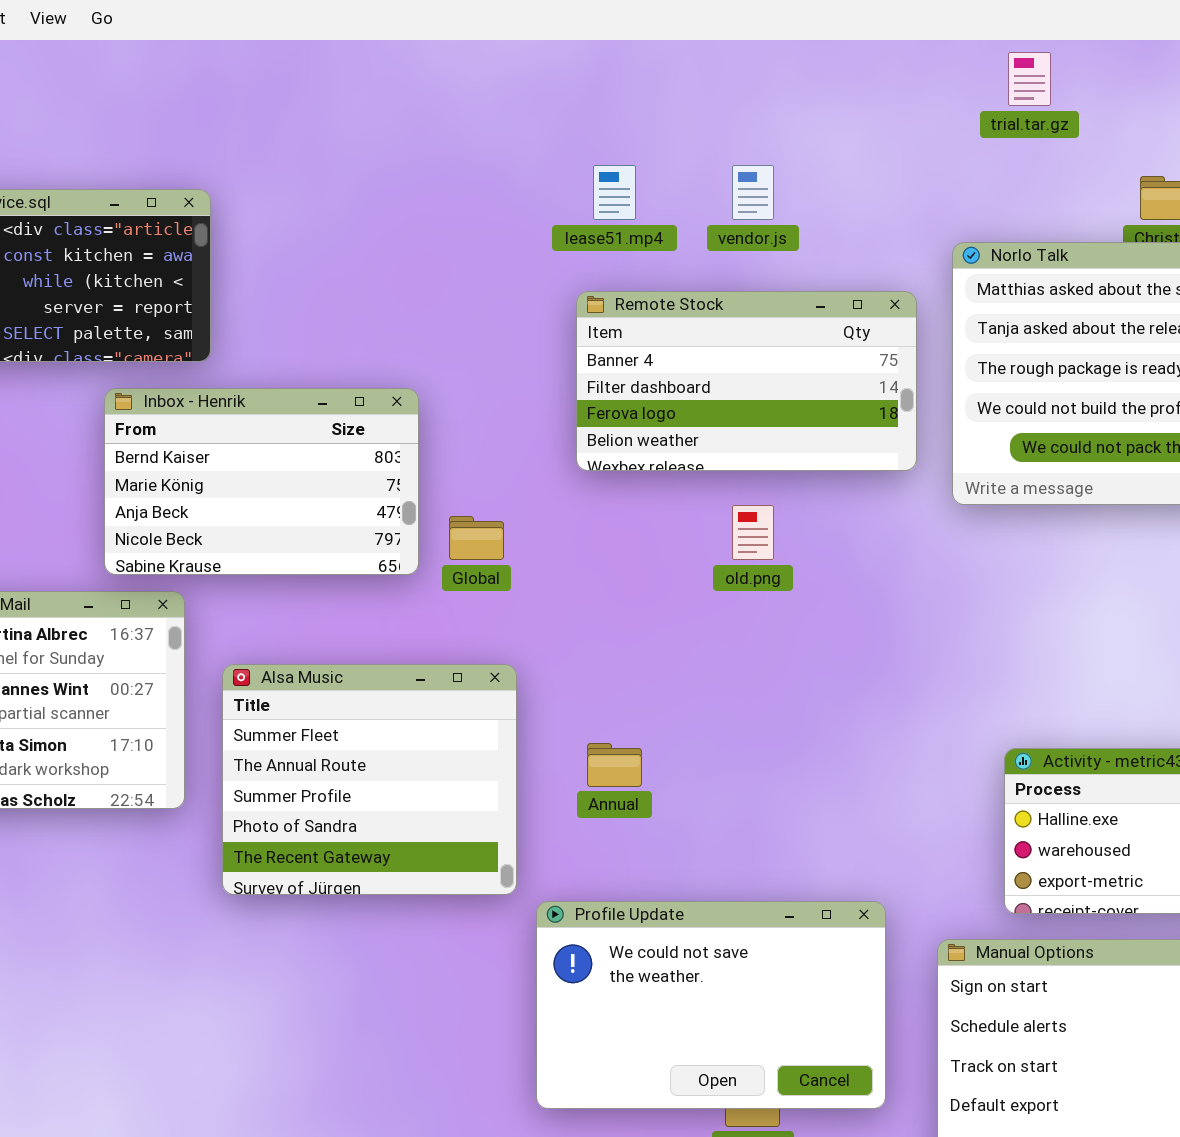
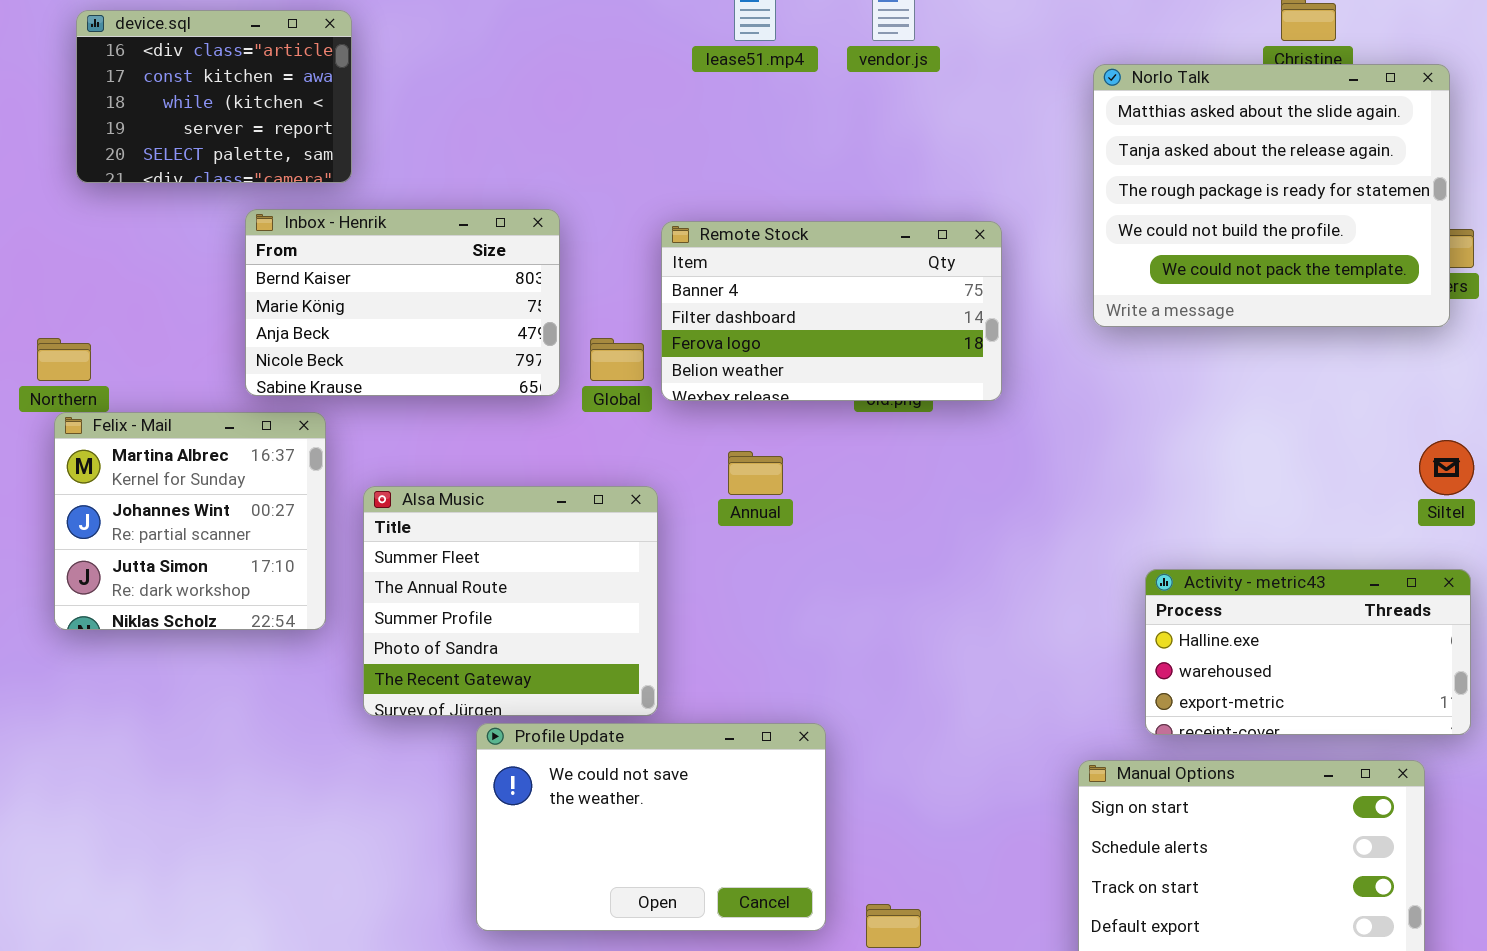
Remote Stock: [576,291,917,471] -> [661,221,1002,401], moved
Annual: [587,743,642,787] -> [728,451,783,495], moved
Profile Update: [536,901,886,1109] -> [476,723,826,931], moved

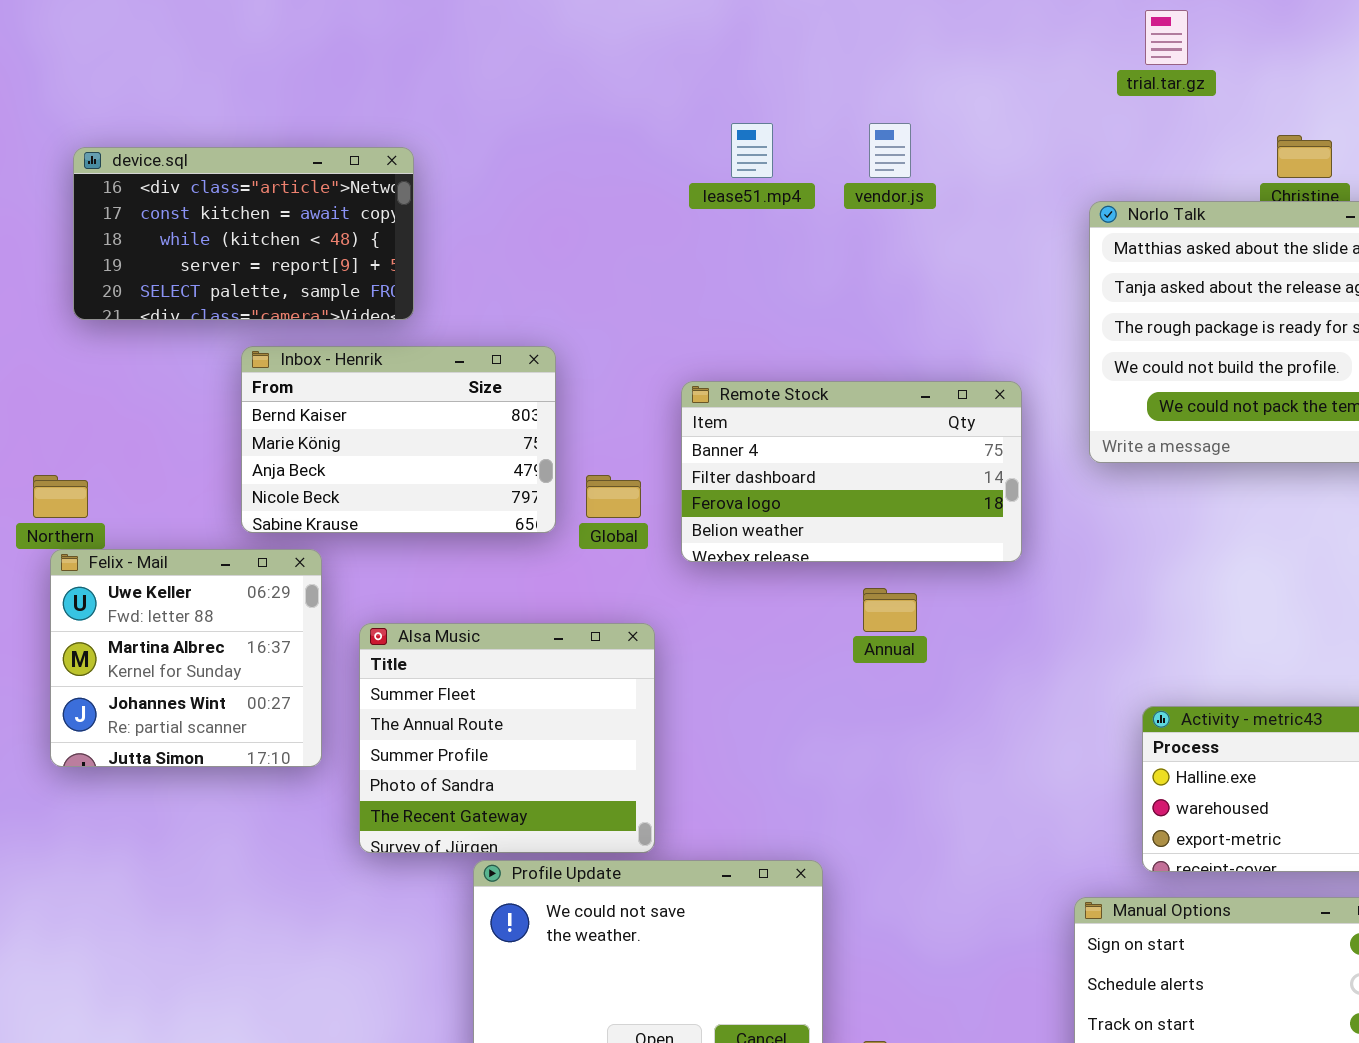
device.sql: [76,10,352,183] -> [73,147,414,320], resized
Remote Stock: [661,221,1002,401] -> [681,381,1022,562], moved
Felix - Mail: [54,412,326,630] -> [50,549,322,767], scrolled up 1 row
Annual: [728,451,783,495] -> [863,588,917,632], moved

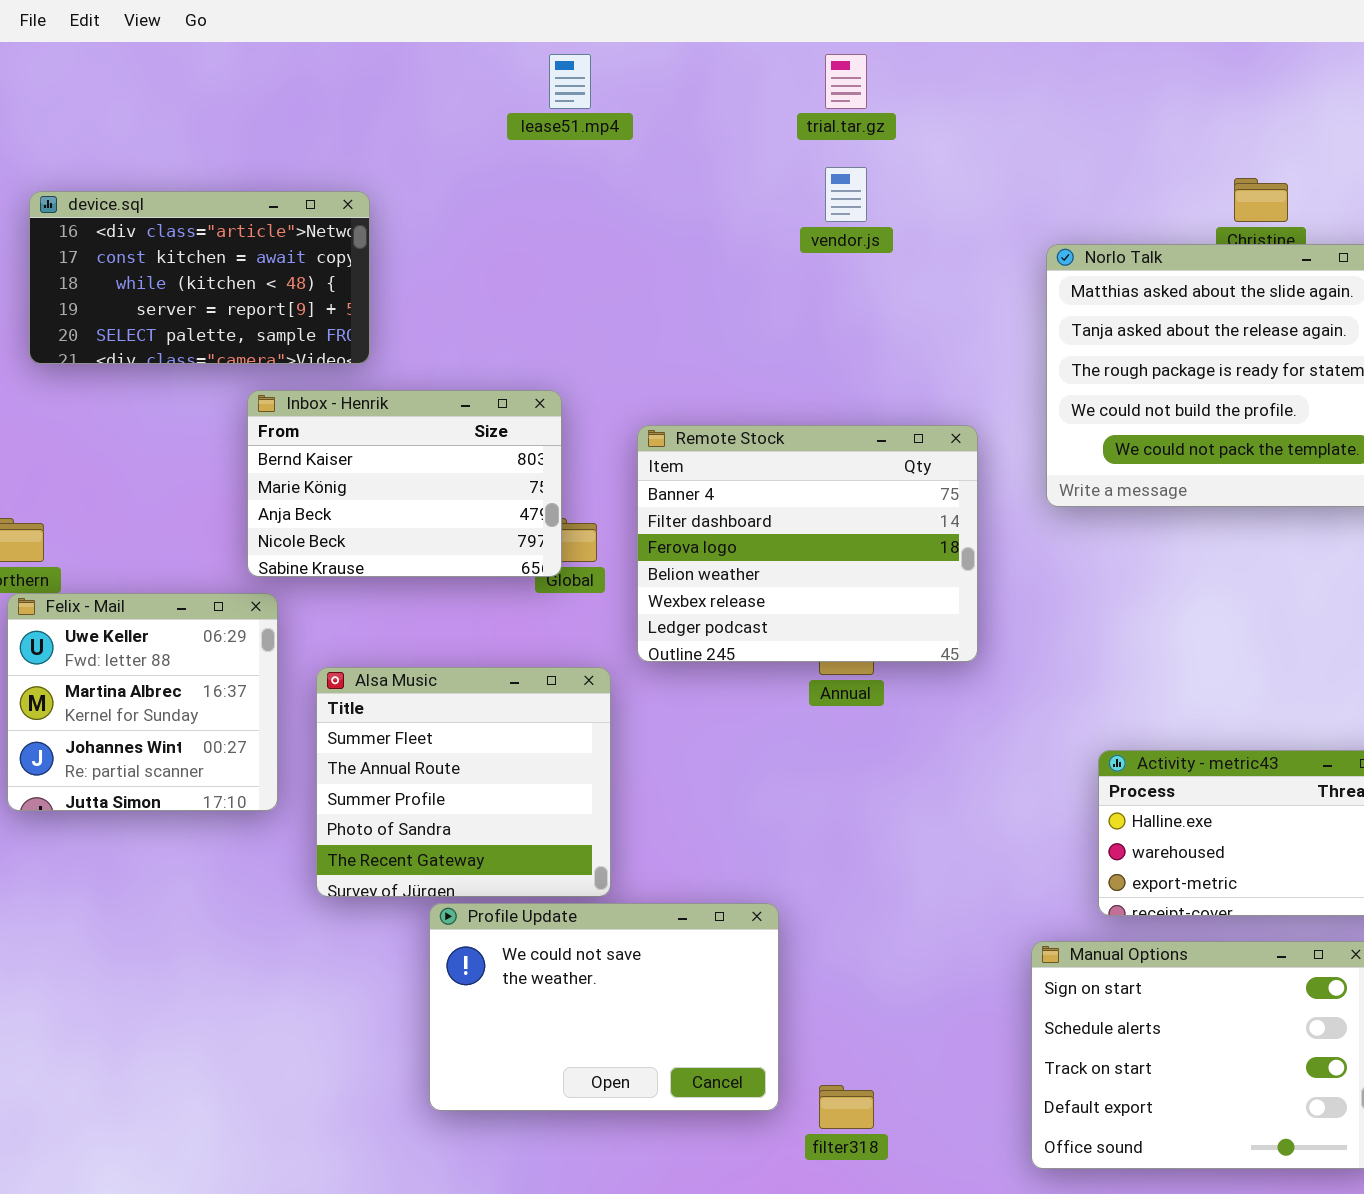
trial.tar.gz: [1145,10,1188,65] -> [825,54,867,109], moved
lease51.mp4: [731,123,773,178] -> [549,54,591,109], moved
Inbox - Henrik: [241,346,556,533] -> [247,390,562,577], moved
Remote Stock: [681,381,1022,562] -> [637,425,978,662], resized

